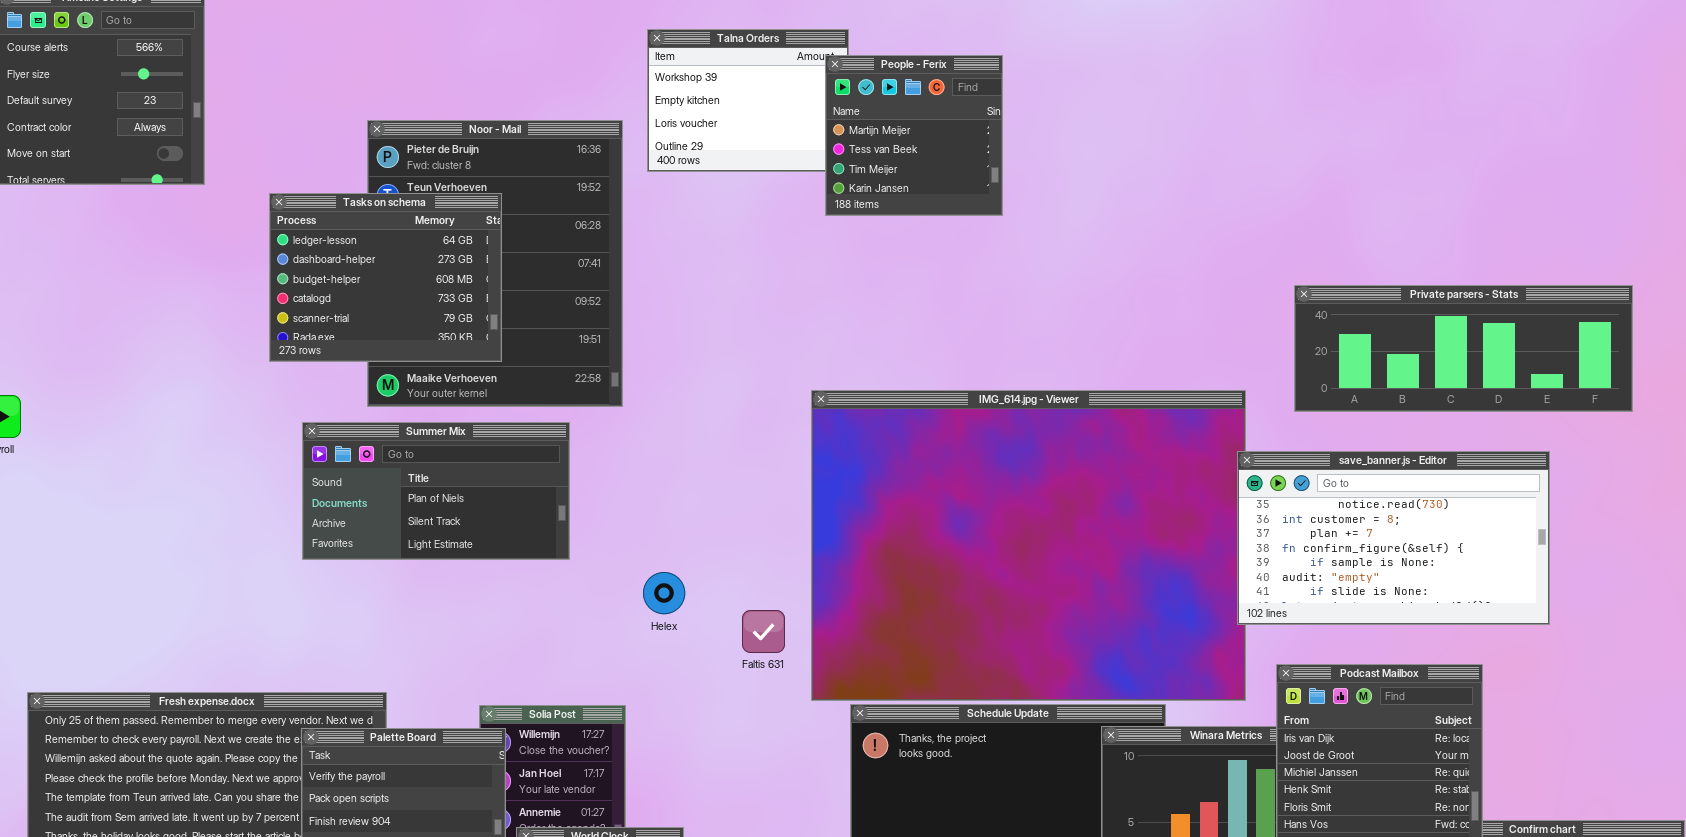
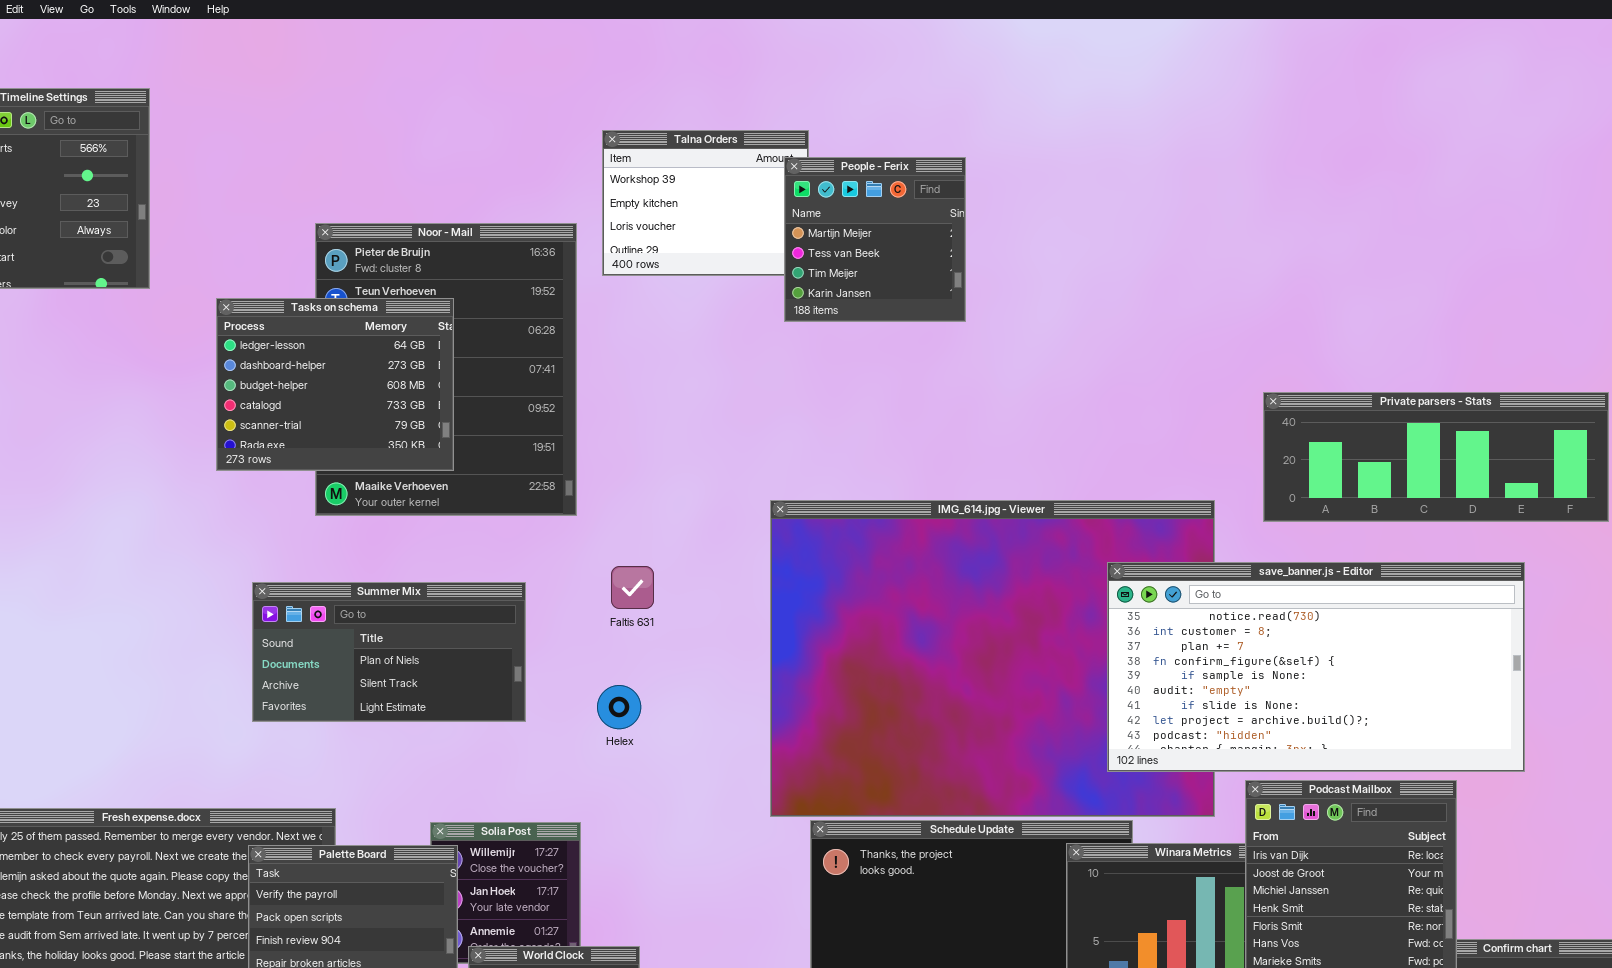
Summer Mix: [302,422,570,560] -> [252,582,526,722], moved
save_banner.js - Editor: [1237,451,1550,625] -> [1107,562,1525,772], resized
Faltis 631: [742,610,785,653] -> [611,566,654,609], moved

